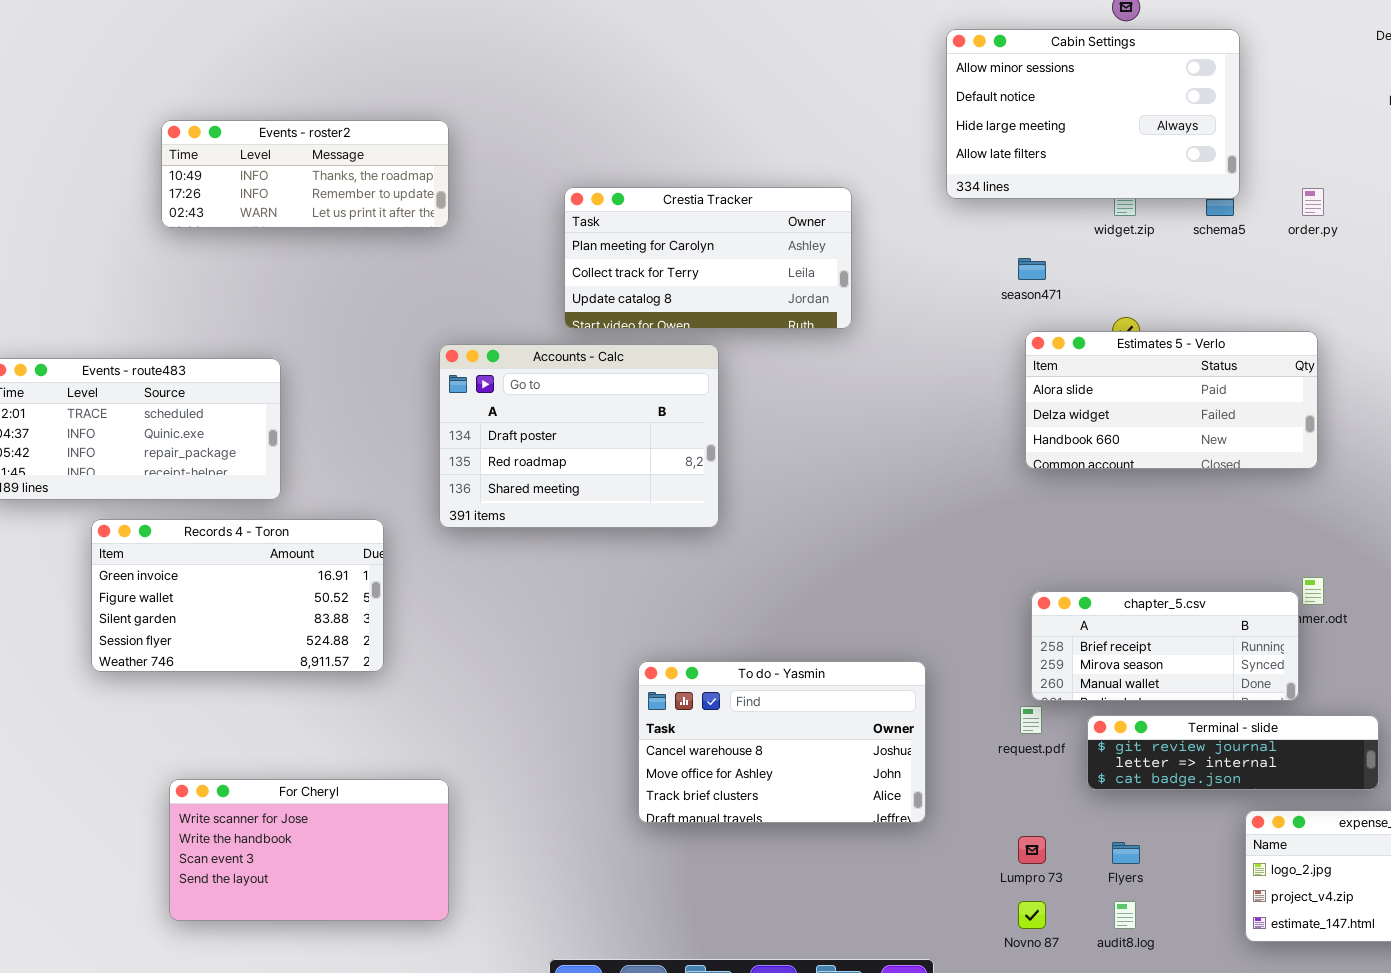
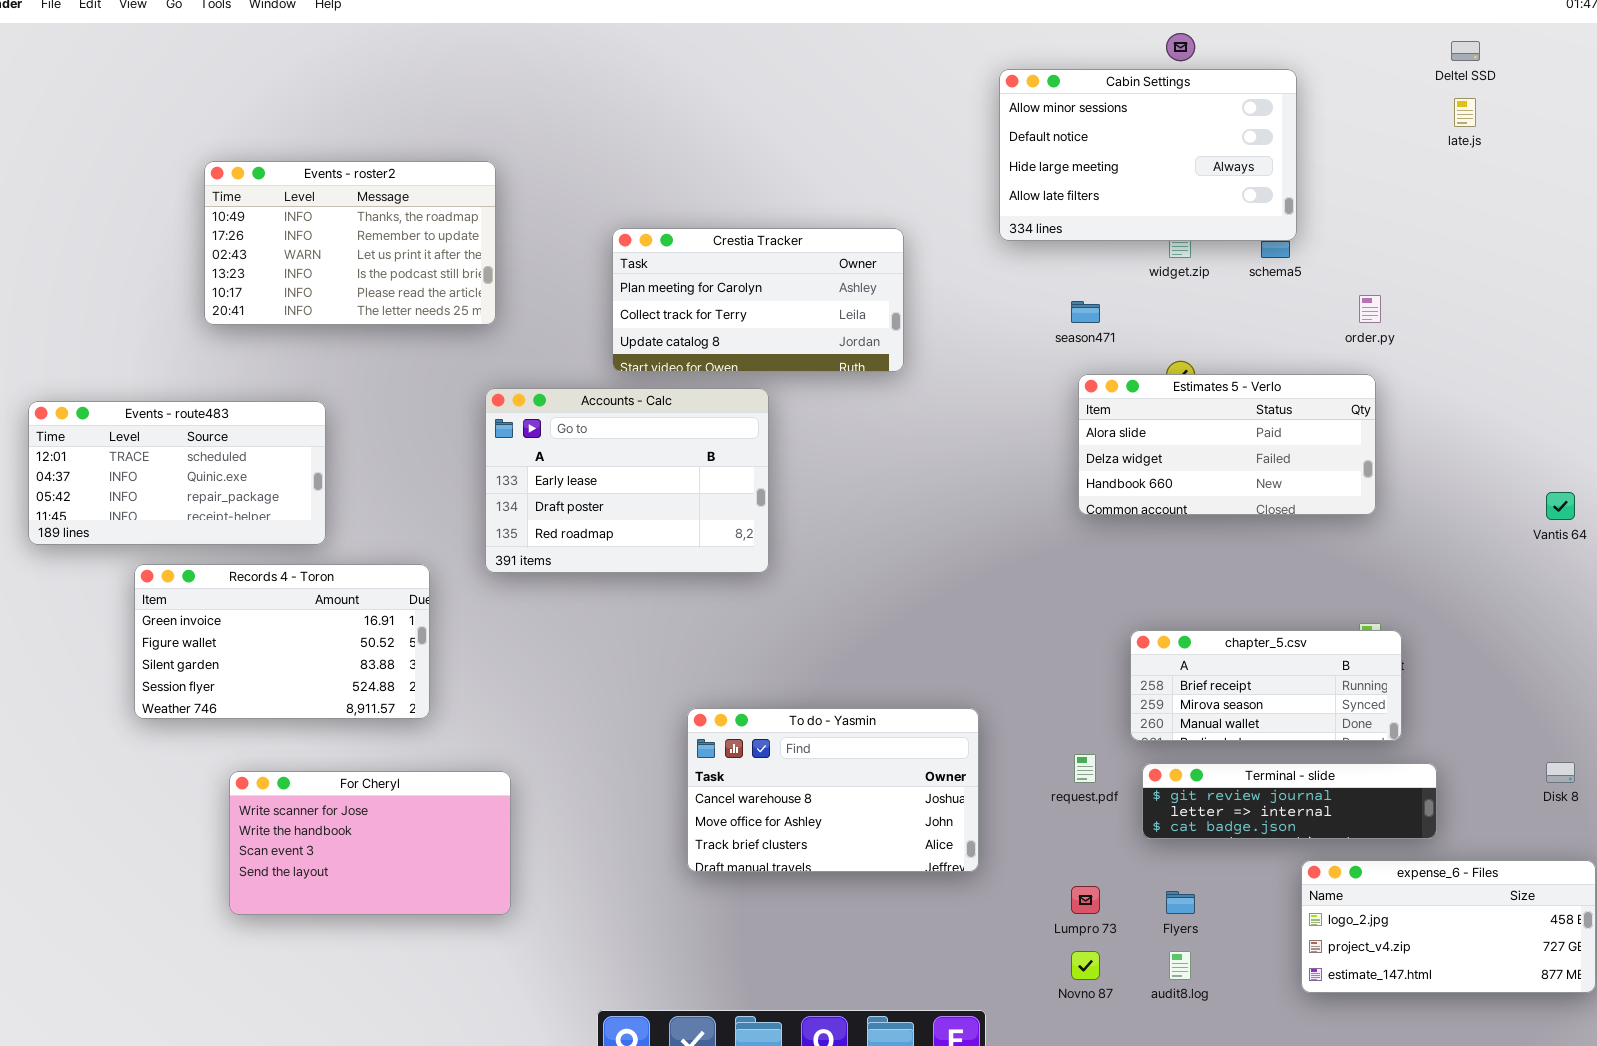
Events - roster2: [161,120,449,228] -> [204,161,496,325], resized
order.py: [1302,188,1324,216] -> [1359,295,1381,323], moved
Accounts - Calc: [439,344,719,528] -> [485,388,769,573], scrolled up 1 row
chapter_5.csv: [1031,591,1299,701] -> [1130,630,1402,741], moved
For Cheryl: [169,779,449,921] -> [229,771,511,915], moved

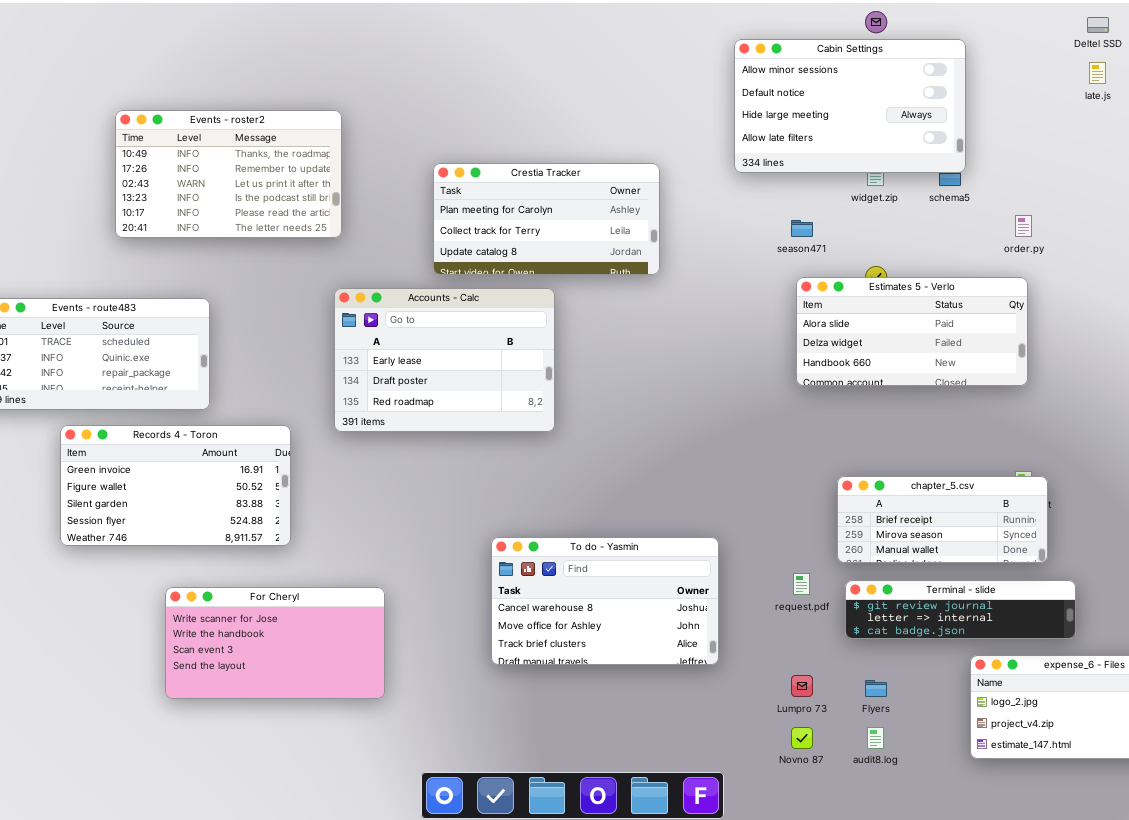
For Cheryl: [229,771,511,915] -> [165,587,385,699], moved

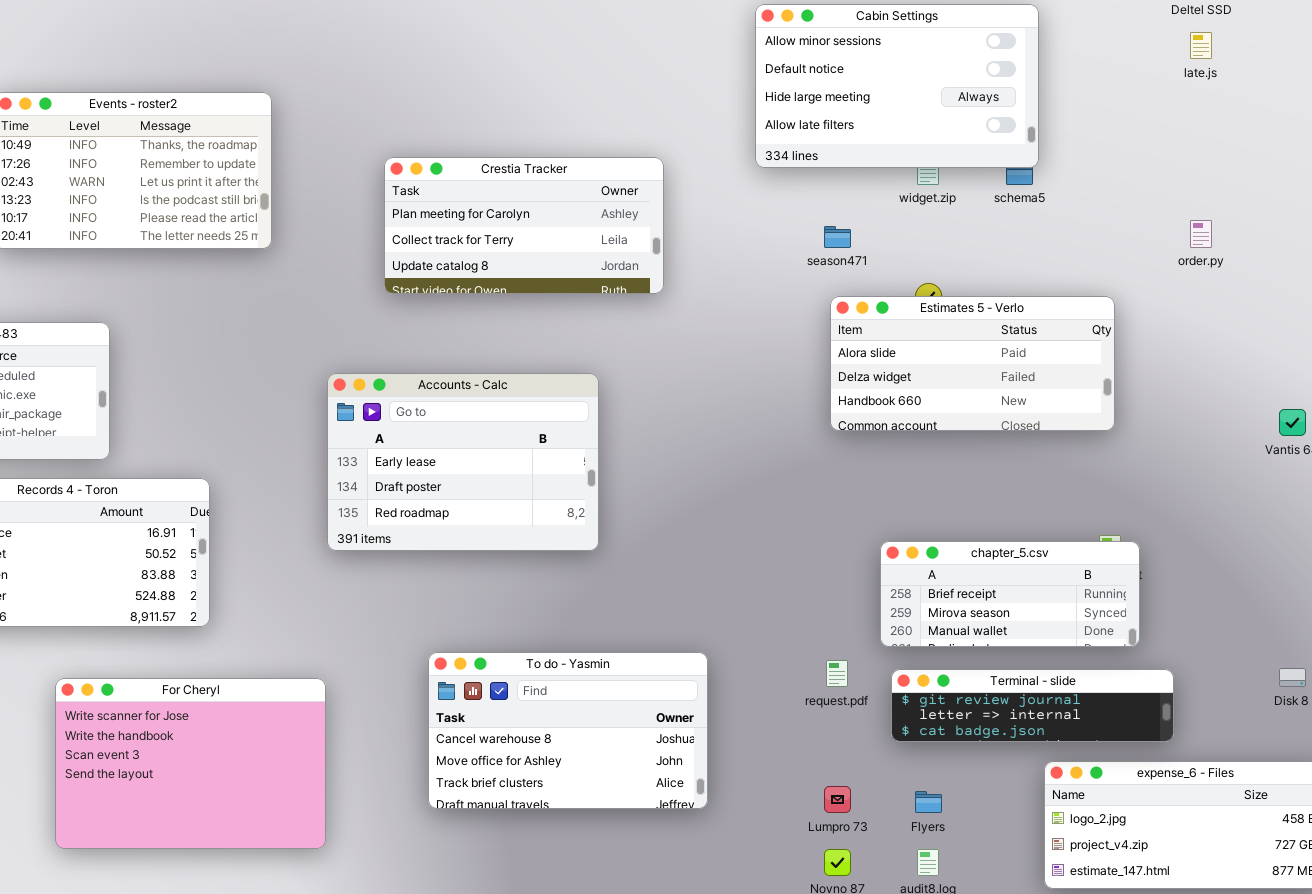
order.py: [1015,215,1032,237] -> [1190,220,1212,248], moved
Accounts - Calc: [334,288,555,432] -> [327,373,599,551], moved
To do - Yasmin: [491,537,719,665] -> [428,652,708,809], moved
For Cheryl: [165,587,385,699] -> [55,678,326,849], resized

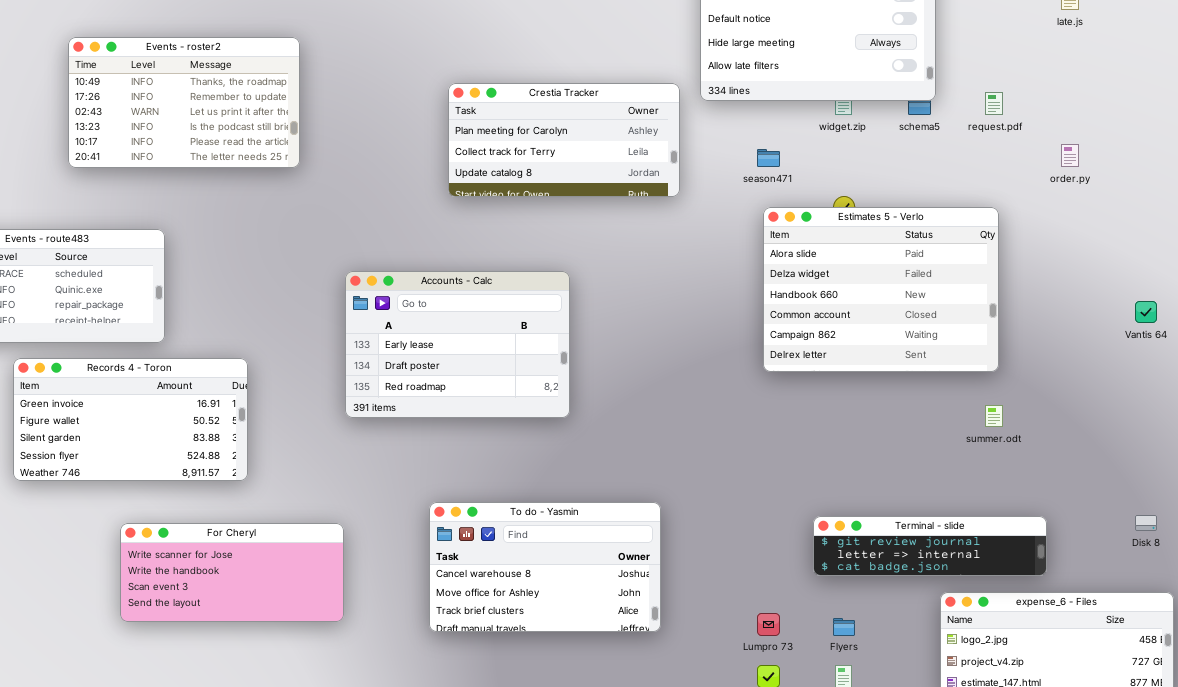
Crestia Tracker: [384,157,664,294] -> [448,83,680,197], moved
Estimates 5 - Verlo: [830,296,1115,431] -> [763,207,999,372], resized
chapter_5.csv: [880,541,1140,647] -> none, closed
request.pdf: [826,660,848,687] -> [985,92,1003,115], moved
For Cheryl: [55,678,326,849] -> [120,523,344,622], resized

